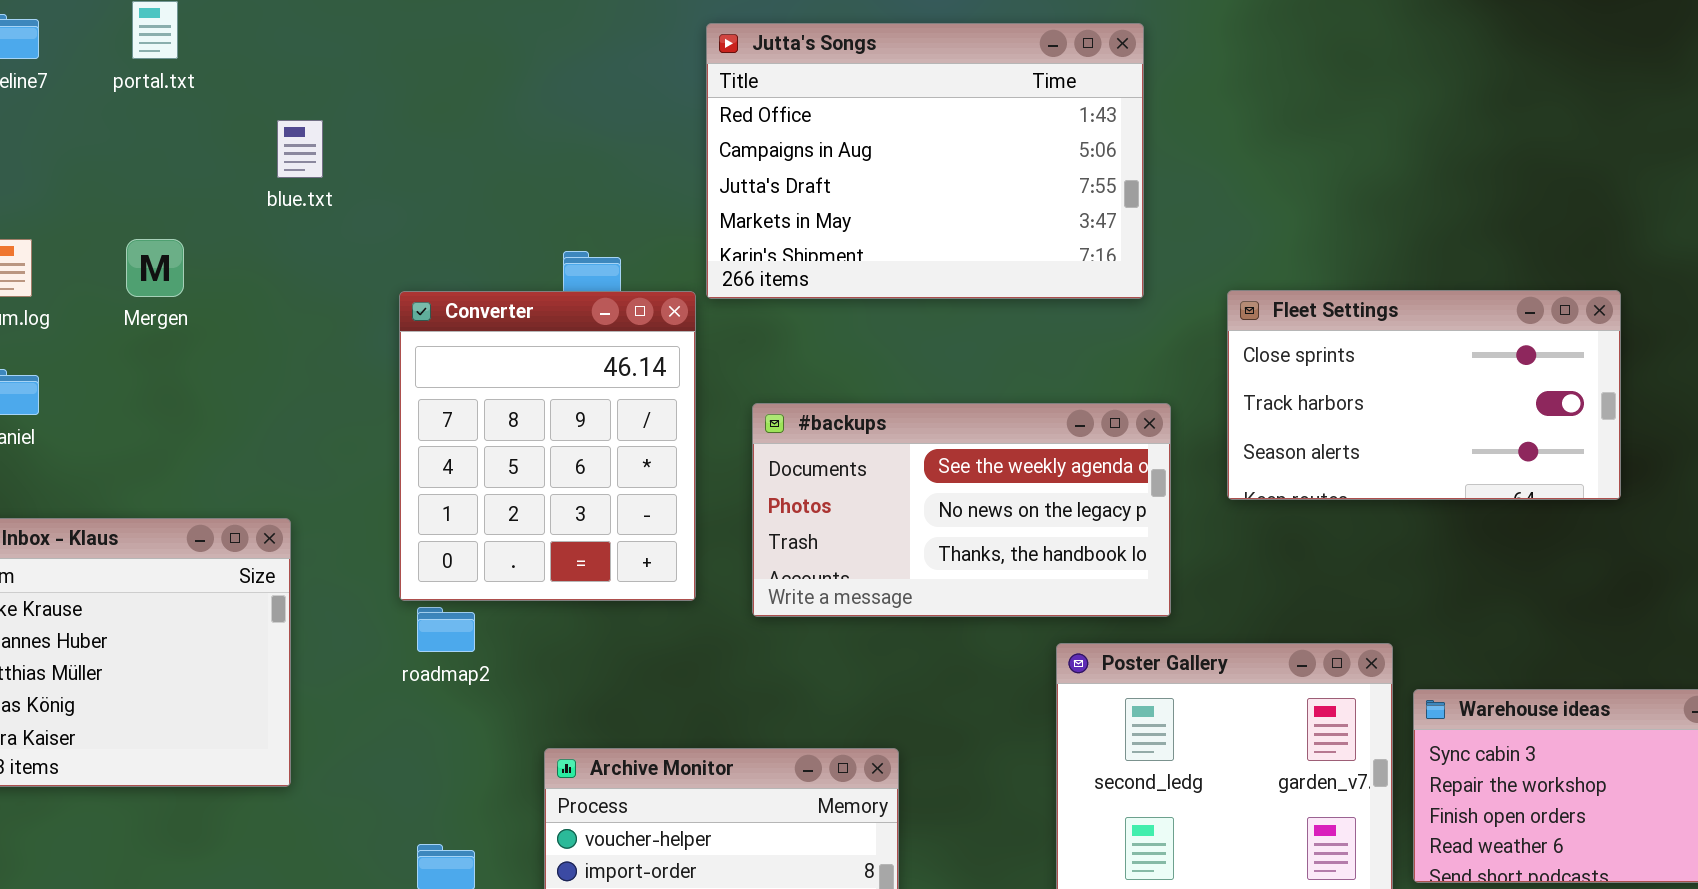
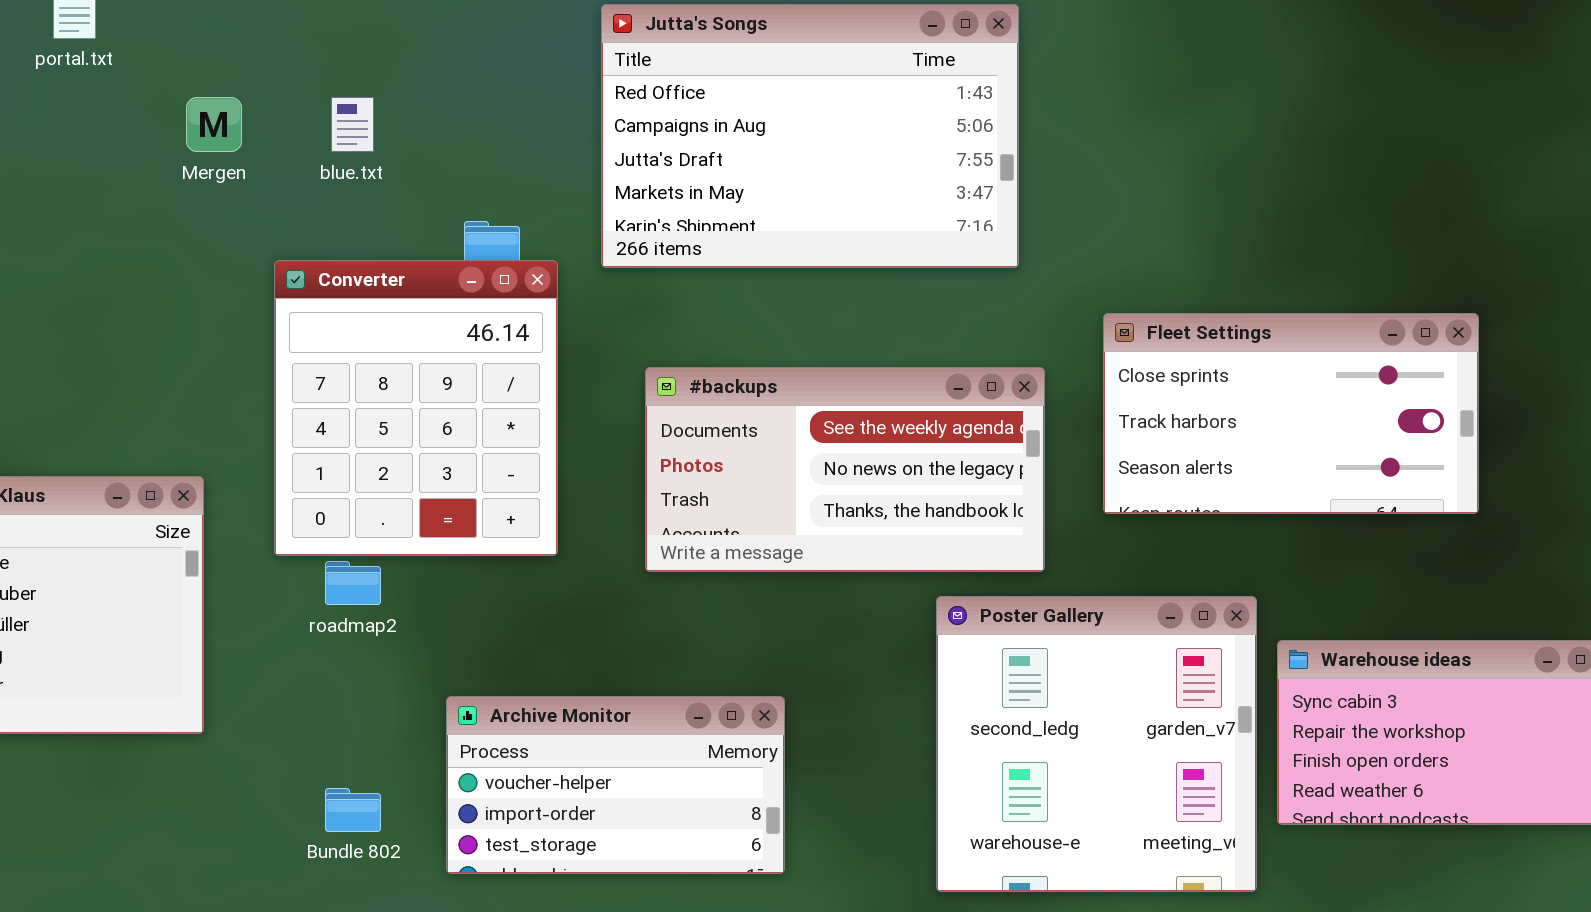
blue.txt: [277,120,323,178] -> [331,97,374,152], moved
Mergen: [126,239,184,297] -> [186,97,242,152], moved
Fleet Settings: [1227,290,1621,500] -> [1103,313,1479,514], moved
Converter: [399,291,696,601] -> [274,260,558,556], moved

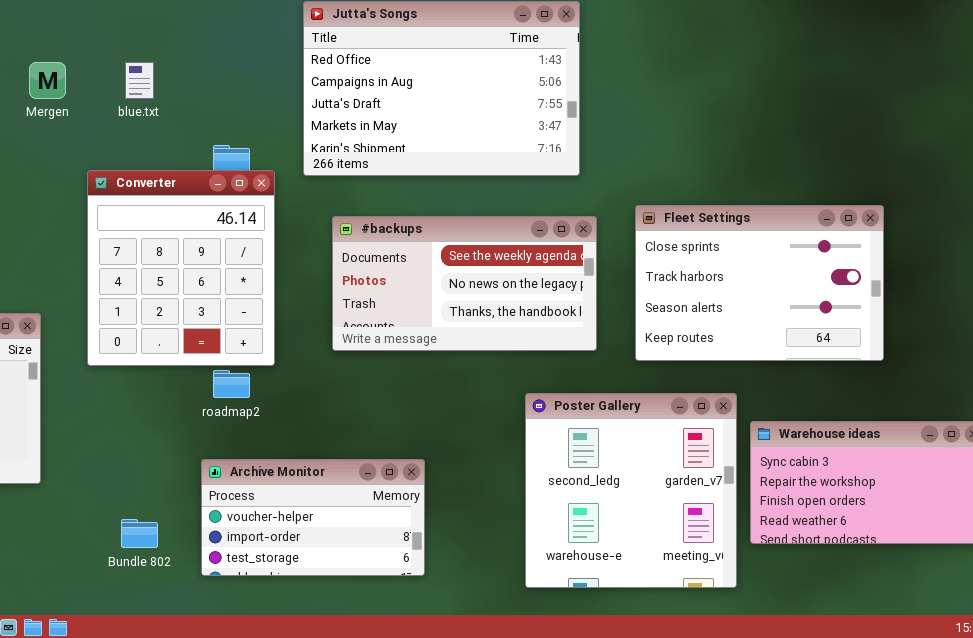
Fleet Settings: [1103,313,1479,514] -> [635,205,884,361], resized
#backups: [645,367,1045,572] -> [332,216,597,351], moved
roadmap2: [325,561,381,605] -> [213,370,250,398], moved

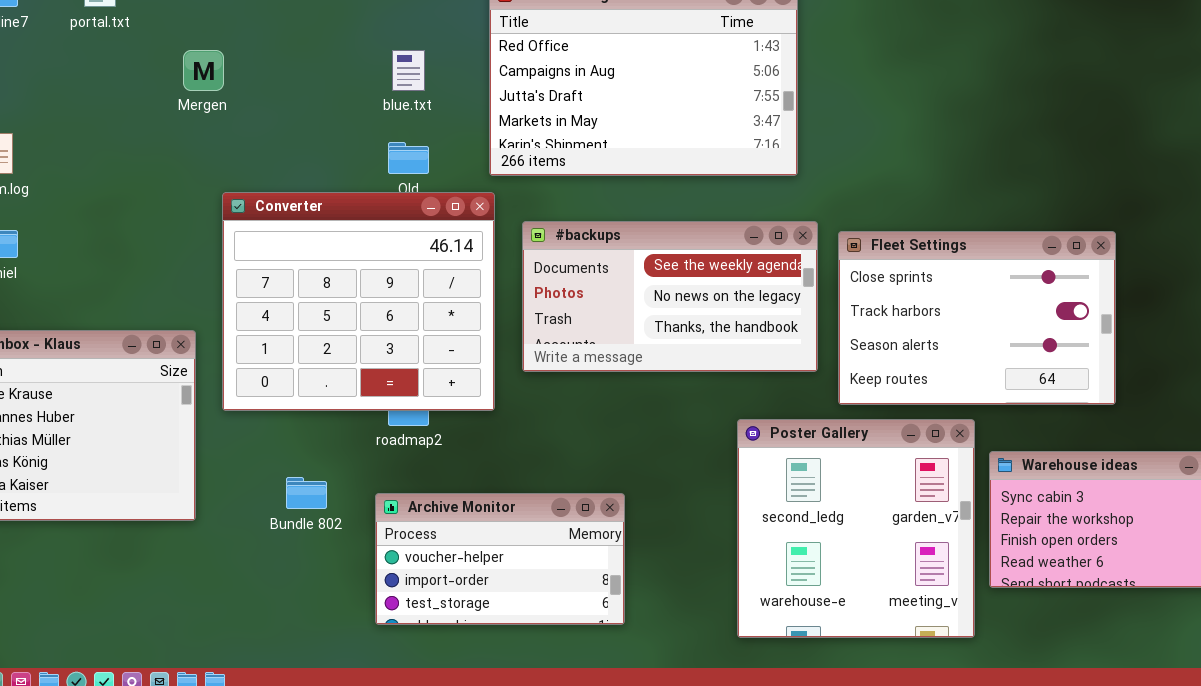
blue.txt: [125,62,154,99] -> [392,50,425,91], moved
Converter: [87,170,275,366] -> [222,192,495,411], moved, resized
Fleet Settings: [635,205,884,361] -> [838,231,1116,405], moved
Bundle 802: [121,519,158,548] -> [286,477,327,509], moved

